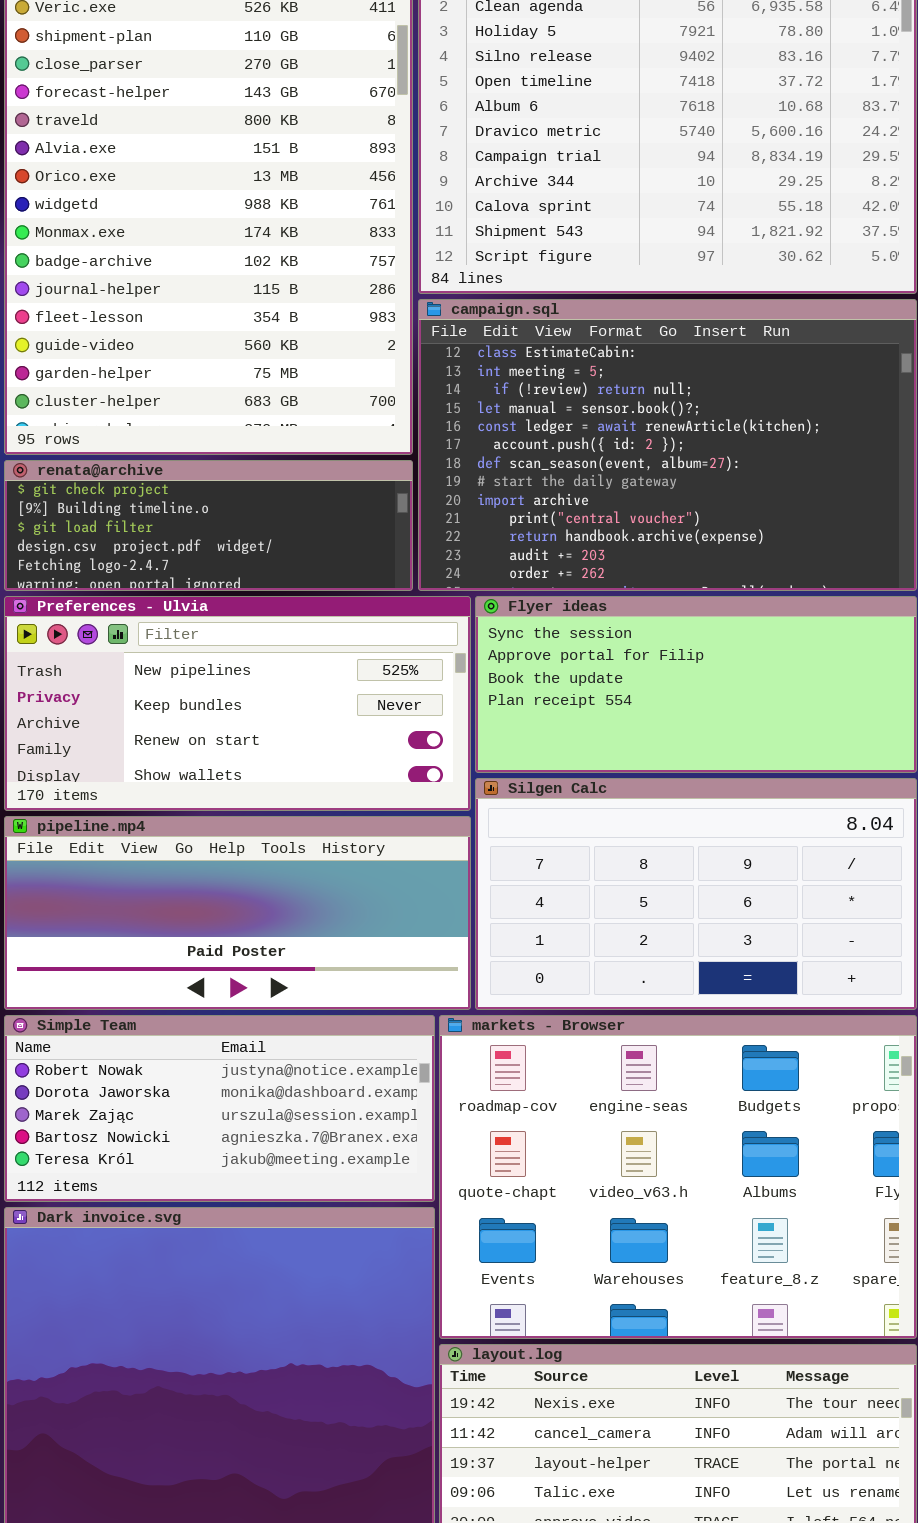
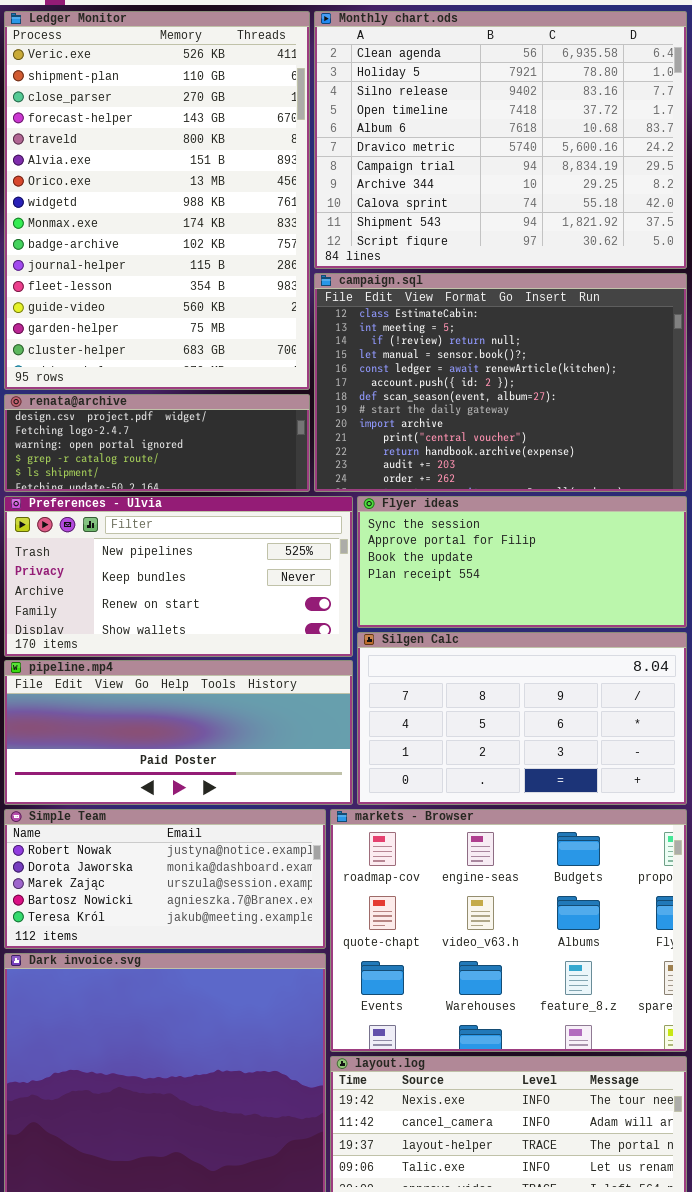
renata@archive: [4,460,413,591] -> [4,394,310,492], scrolled down 3 rows

